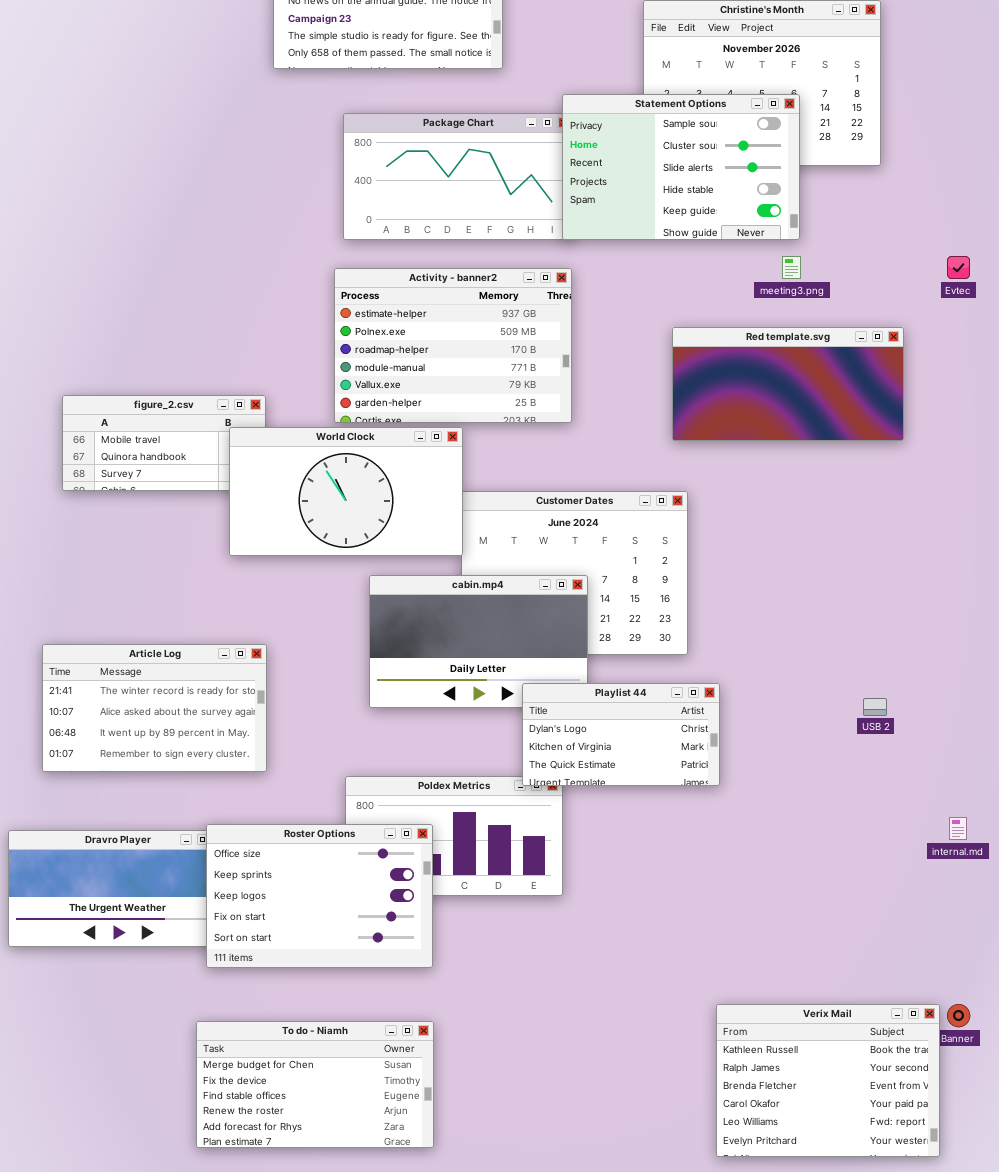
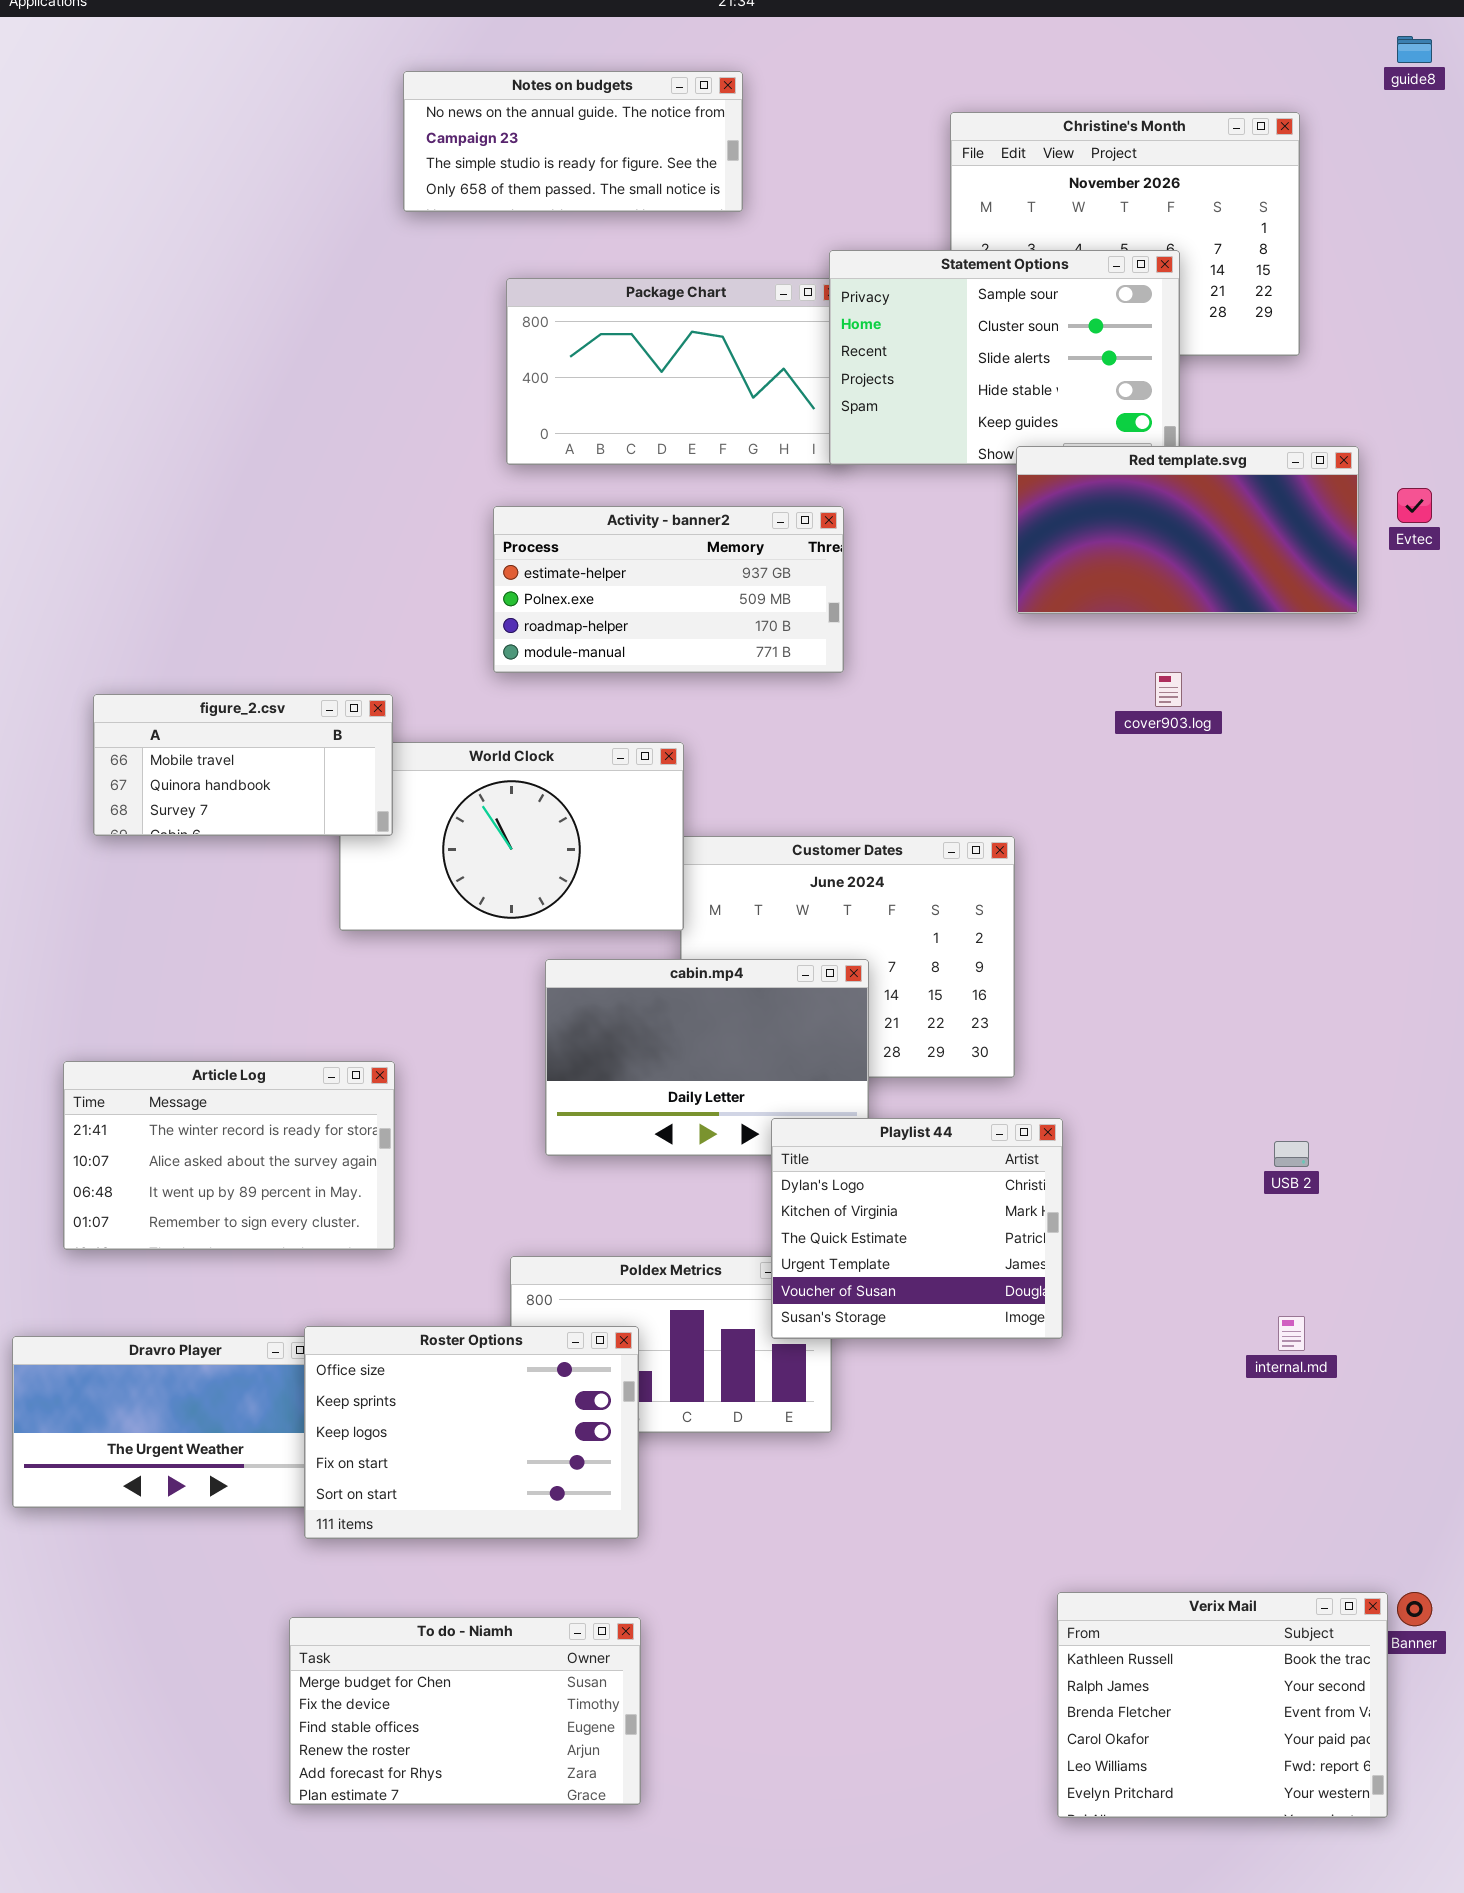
Activity - banner2: [334,268,572,423] -> [493,506,844,673], resized
Red template.svg: [672,327,904,441] -> [1016,446,1359,614], moved
figure_2.csv: [62,395,266,491] -> [93,694,393,836], raised
Playlist 44: [522,683,720,786] -> [771,1118,1063,1339], resized
internal.md: [949,817,967,840] -> [1278,1316,1305,1351], moved

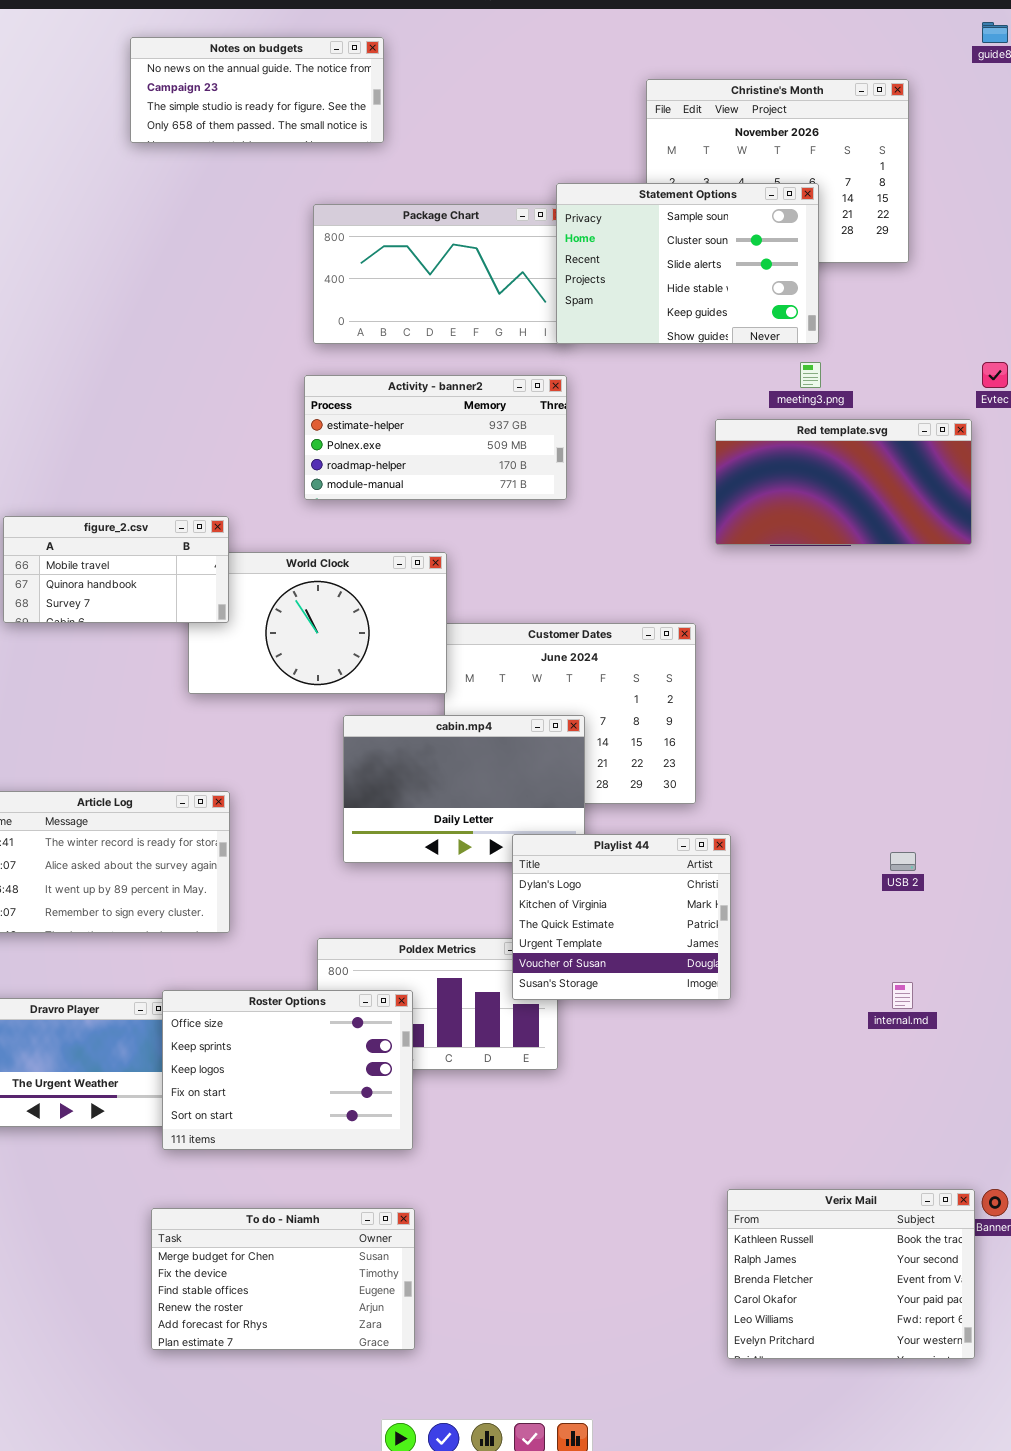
Notes on budgets: [403,71,743,212] -> [130,37,384,143], moved
Red template.svg: [1016,446,1359,614] -> [715,419,972,545], moved

